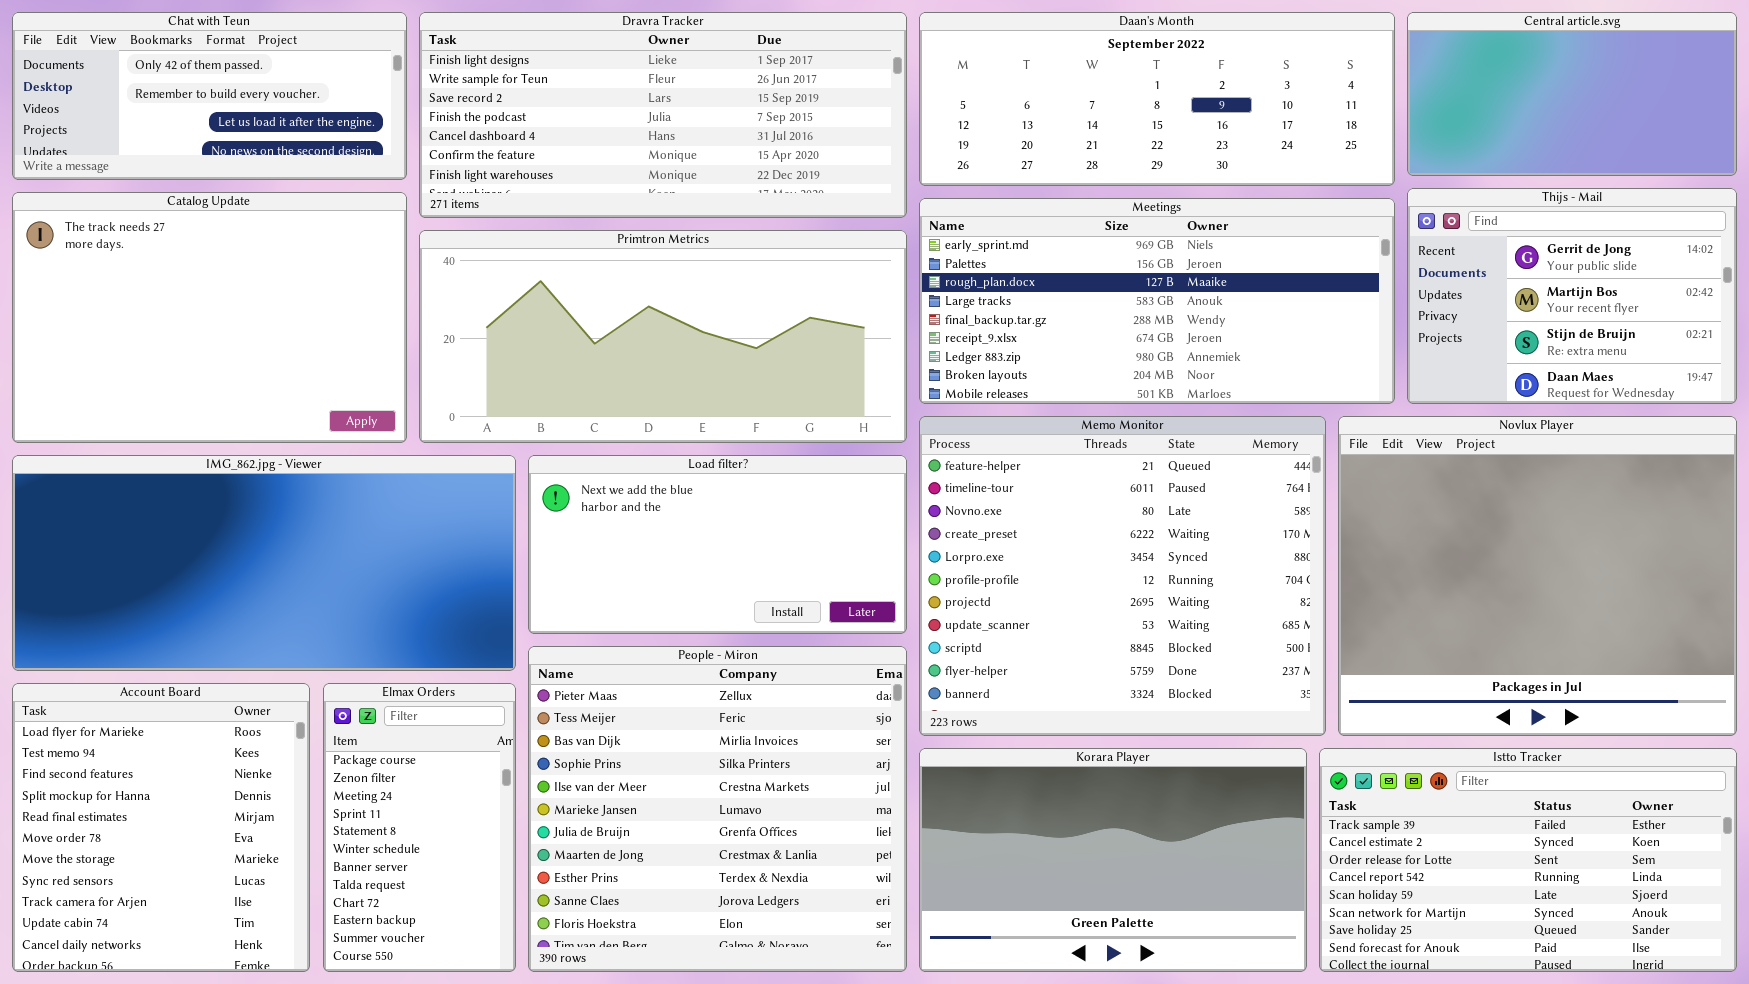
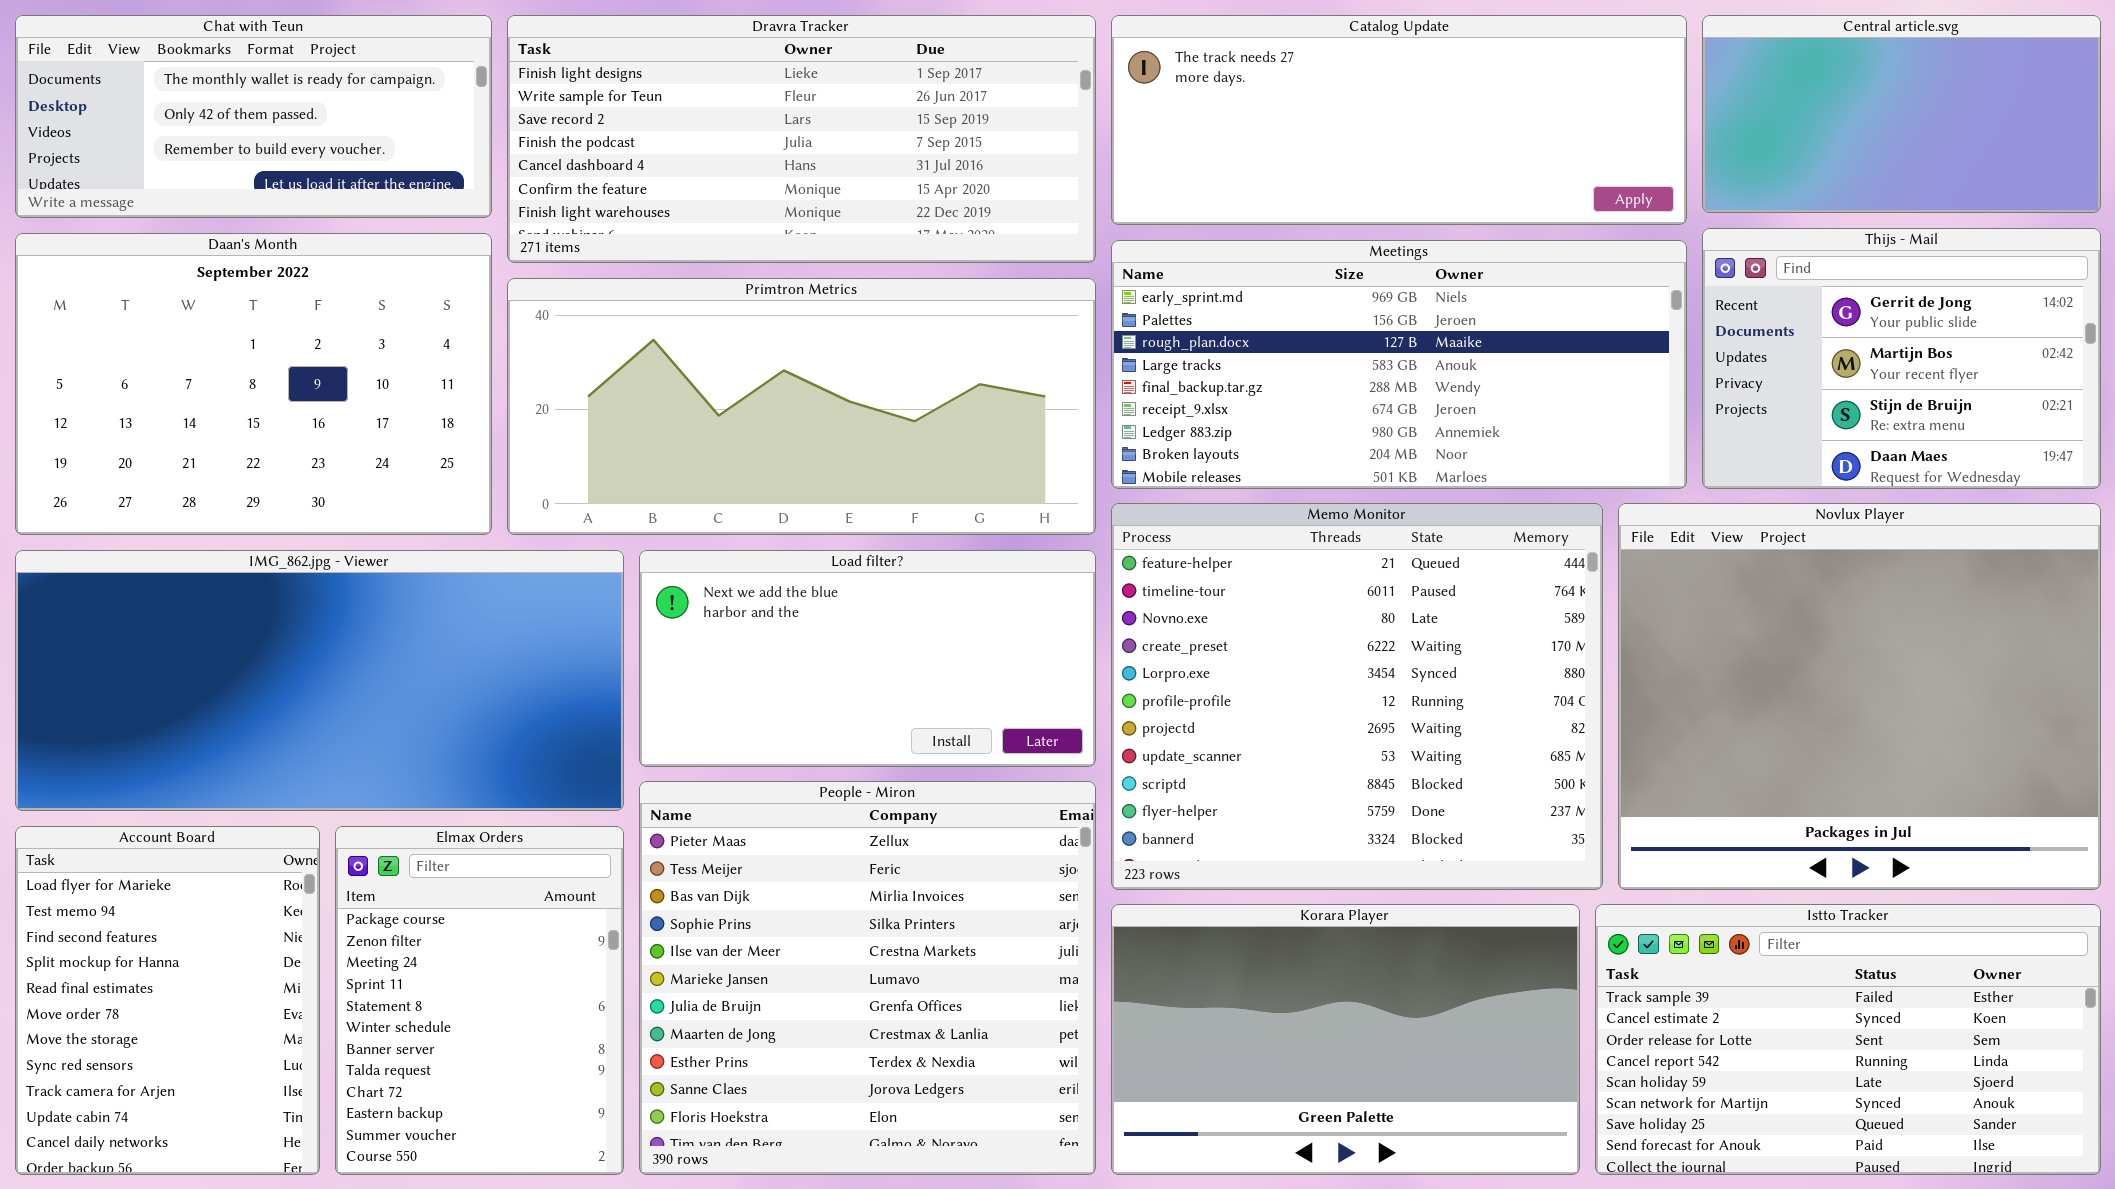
Chat with Teun: [12,12,407,180] -> [15,15,492,218], scrolled up 1 row
Daan's Month: [919,12,1395,186] -> [15,233,492,535], moved, resized
Catalog Update: [12,192,407,443] -> [1111,15,1687,225], moved, resized
Account Board: [12,683,310,972] -> [15,826,320,1175], resized
Elmax Orders: [323,683,516,972] -> [335,826,624,1175], resized

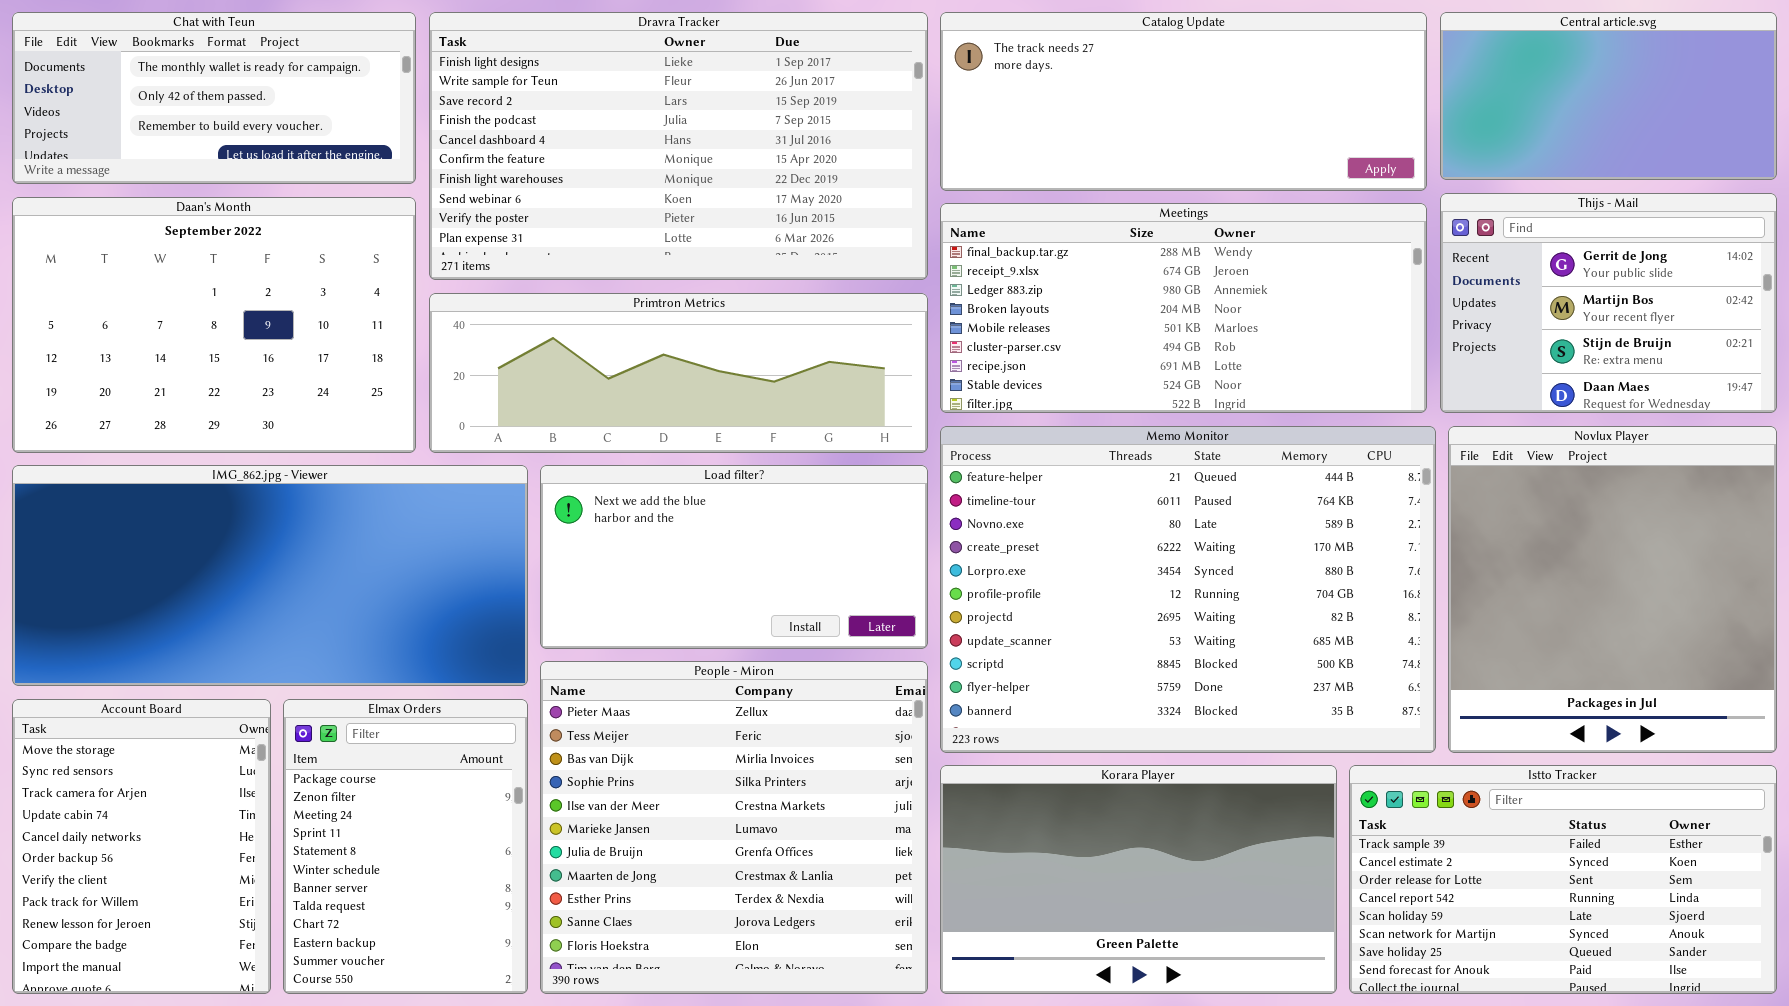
Dravra Tracker: [507,15,1096,263] -> [429,12,928,280], resized
Meetings: [1111,240,1687,489] -> [940,203,1427,413], scrolled down 4 rows
Primtron Metrics: [507,278,1096,535] -> [429,293,928,453], resized
Memo Monitor: [1111,503,1603,890] -> [940,426,1436,753], resized
Novlux Player: [1618,503,2101,890] -> [1448,426,1777,753], resized
Account Board: [15,826,320,1175] -> [12,699,271,994], scrolled down 6 rows

